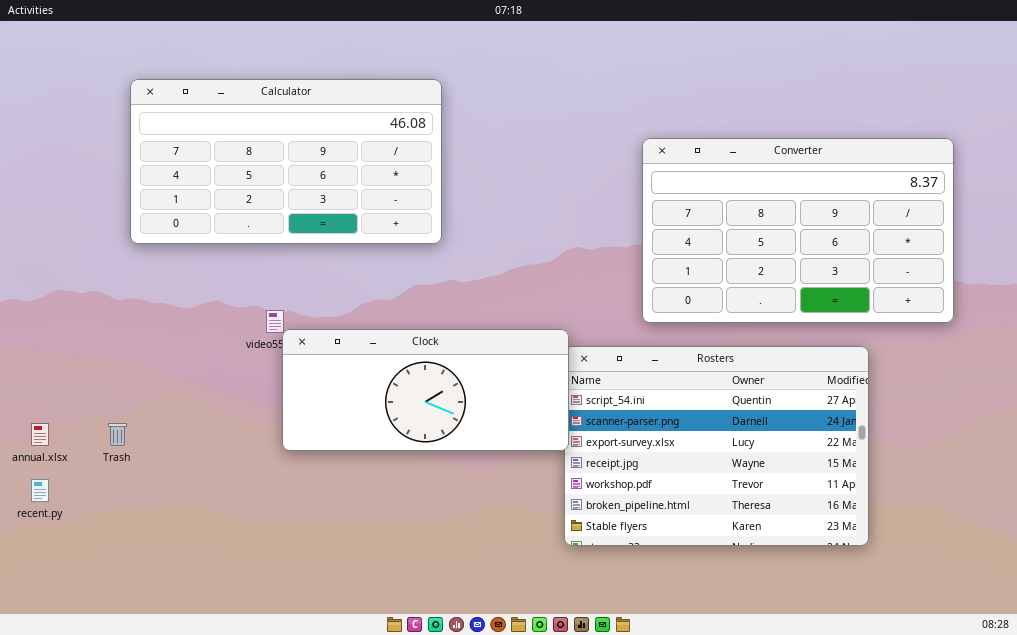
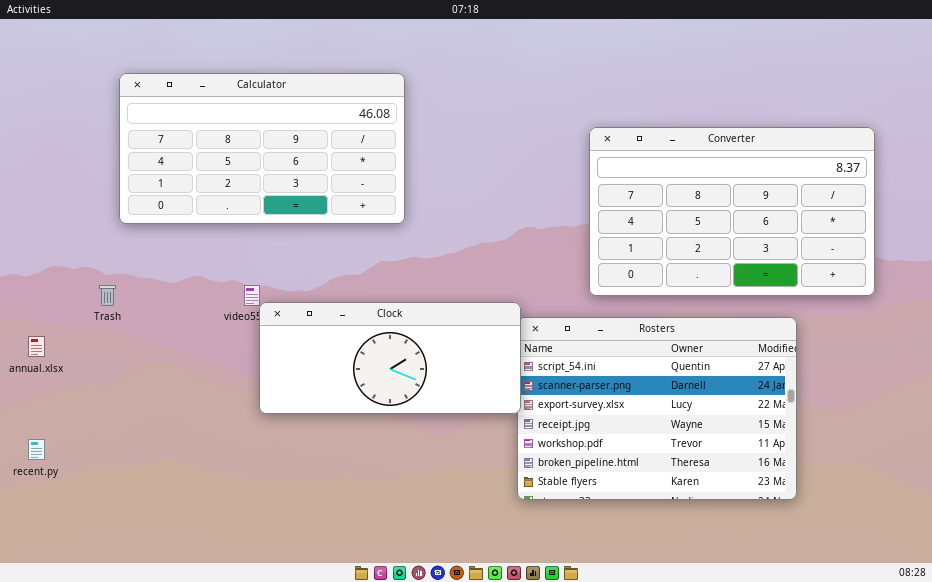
annual.xlsx: [31,423,49,446] -> [28,336,45,357], moved
Trash: [108,423,127,446] -> [99,285,116,306], moved

